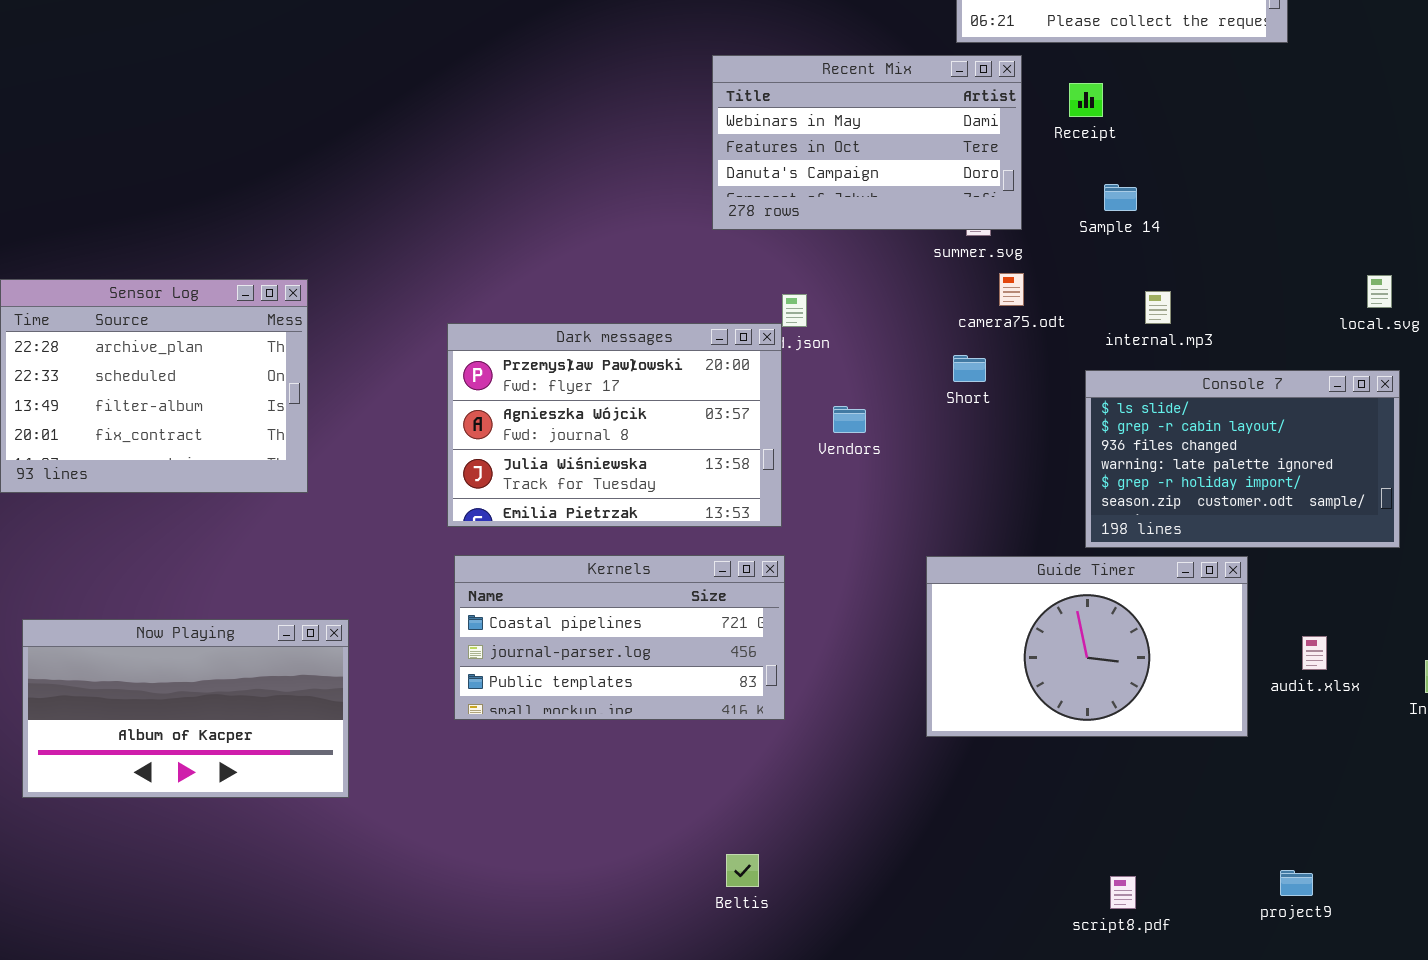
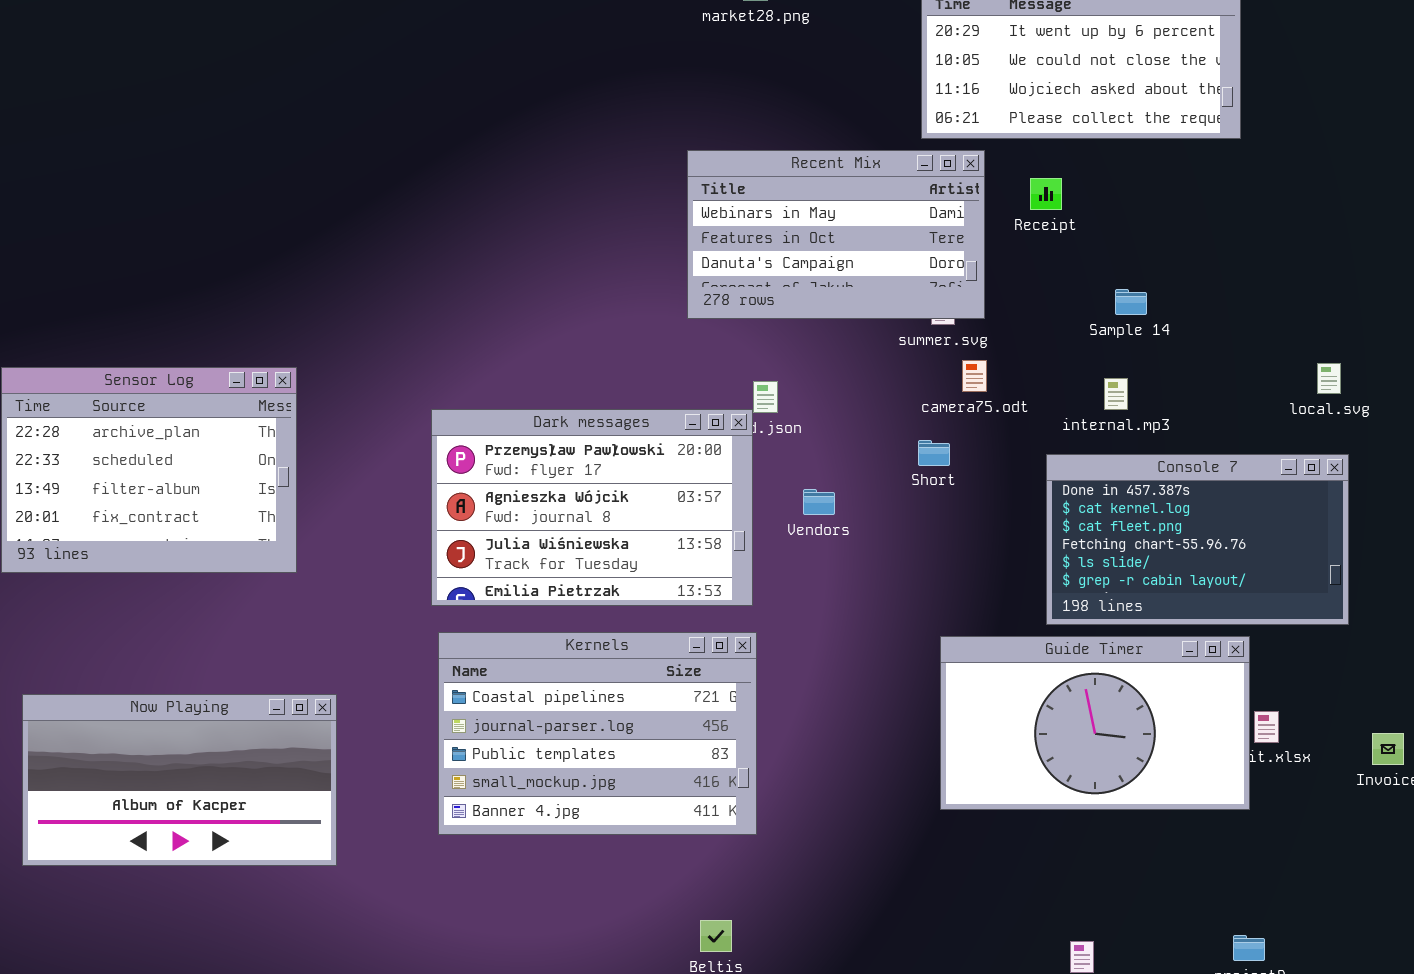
Sample 14: [1104,184,1137,211] -> [1115,289,1147,315], moved
Console 7: [1085,370,1400,548] -> [1046,454,1349,625], scrolled up 4 rows
Kernels: [454,555,785,720] -> [438,632,757,835], resized
Guide Timer: [926,556,1248,737] -> [940,636,1250,810], moved

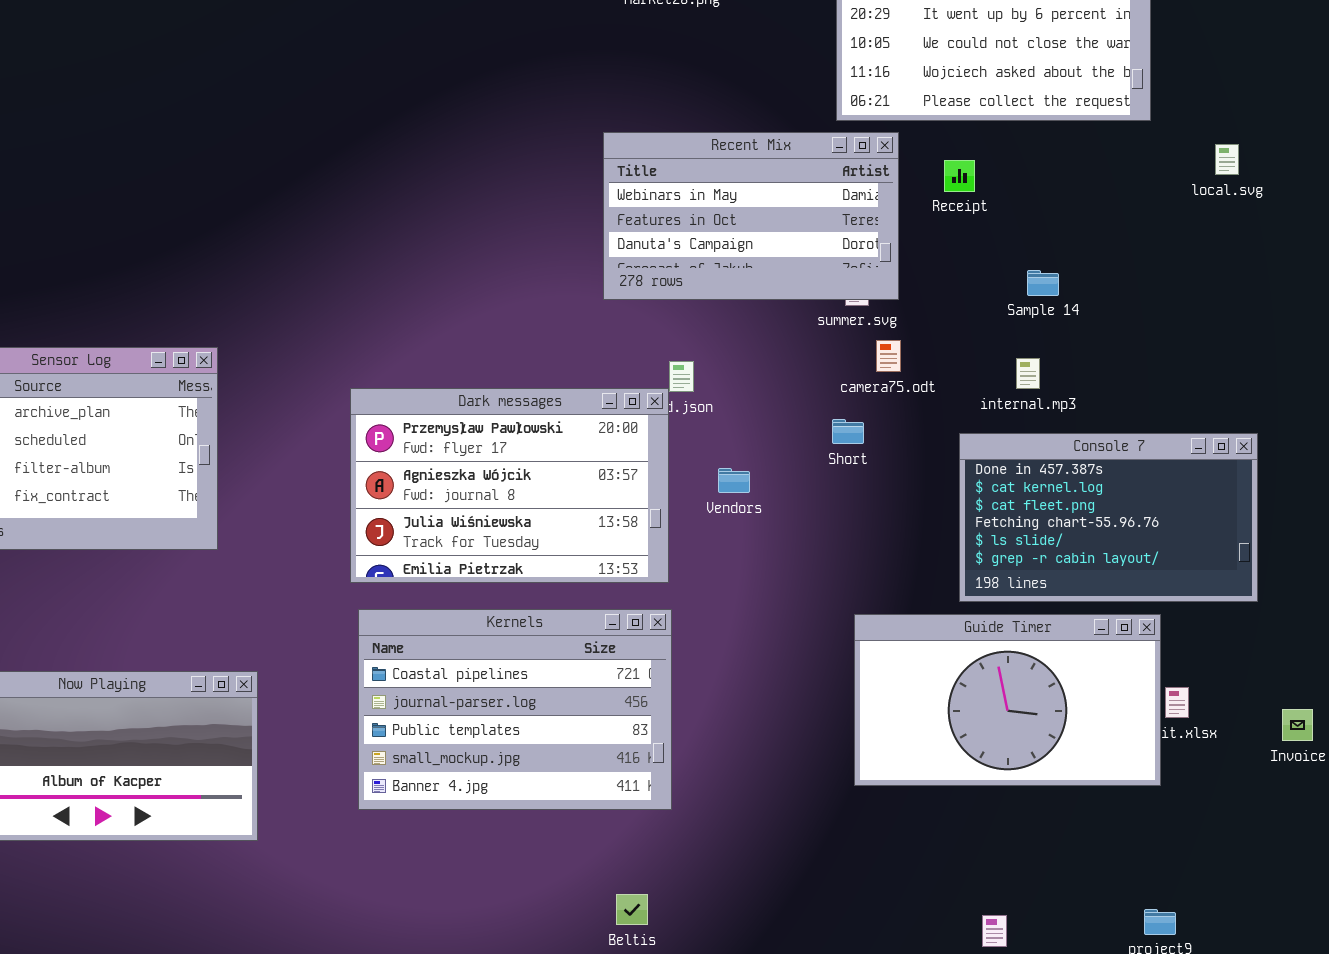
local.svg: [1317,363,1341,394] -> [1215,144,1239,175], moved

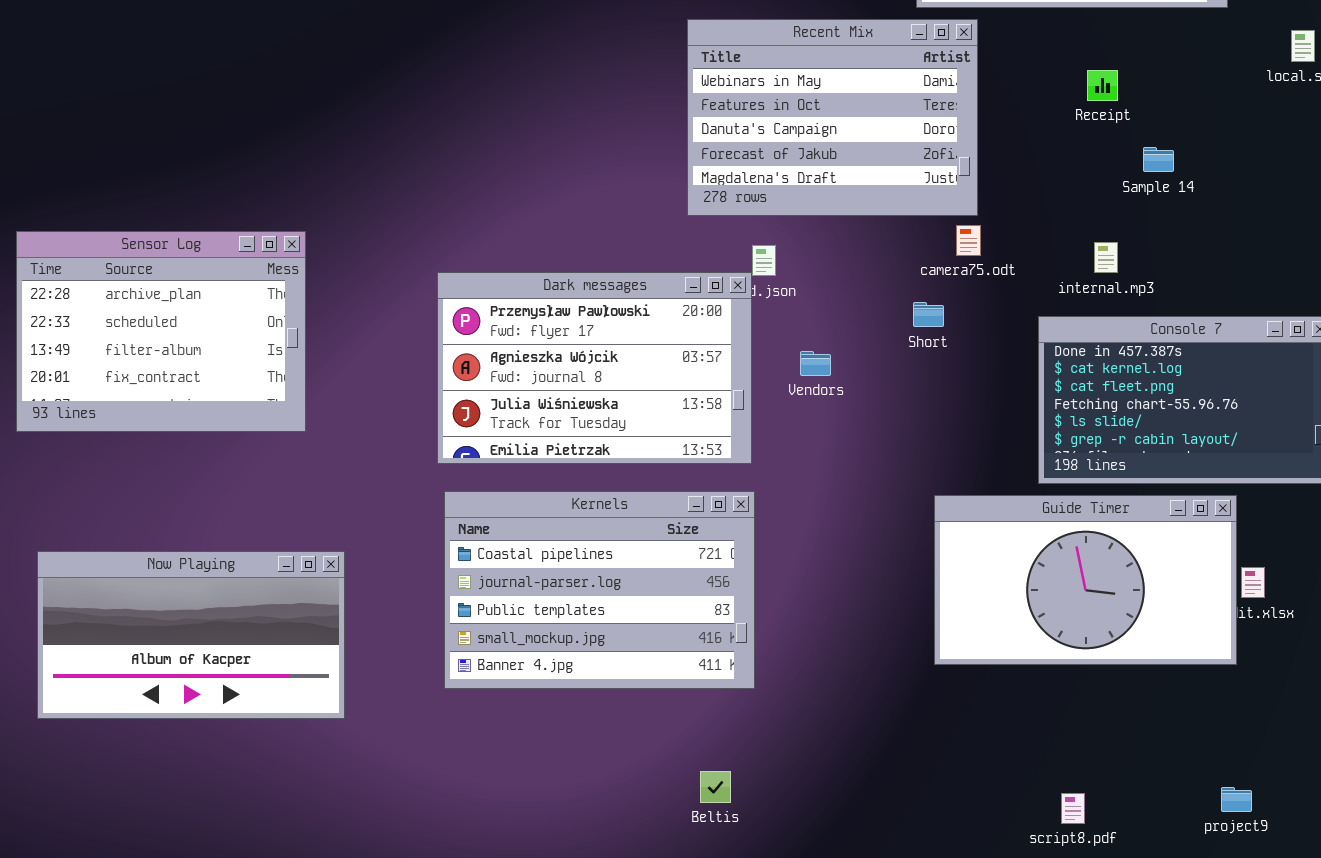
Recent Mix: [603,132,899,300] -> [687,19,978,216], resized
Receipt: [944,160,975,192] -> [1087,70,1118,101], moved
Sample 14: [1027,270,1059,296] -> [1143,147,1174,172], moved

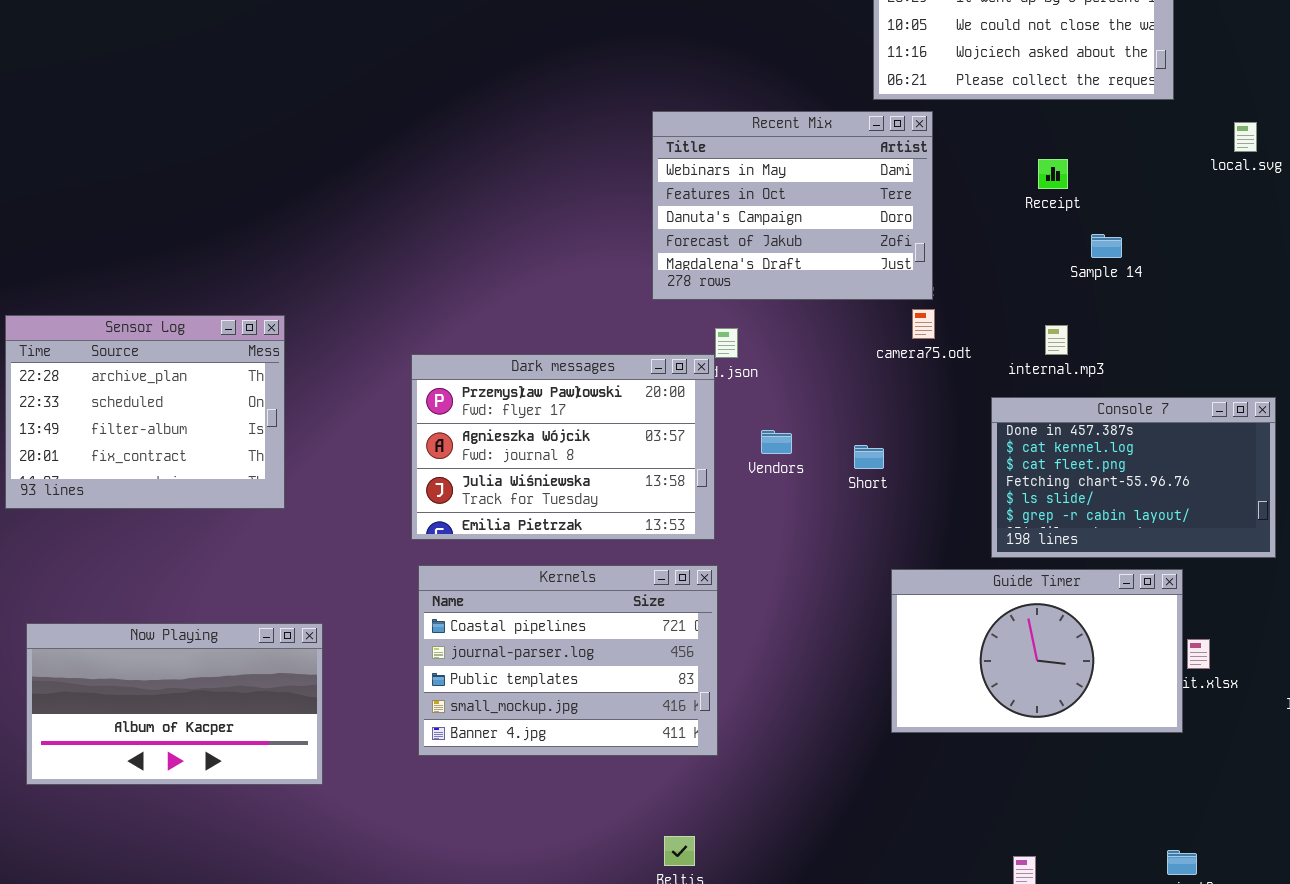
Short: [913,302,944,327] -> [854,445,884,469], moved

